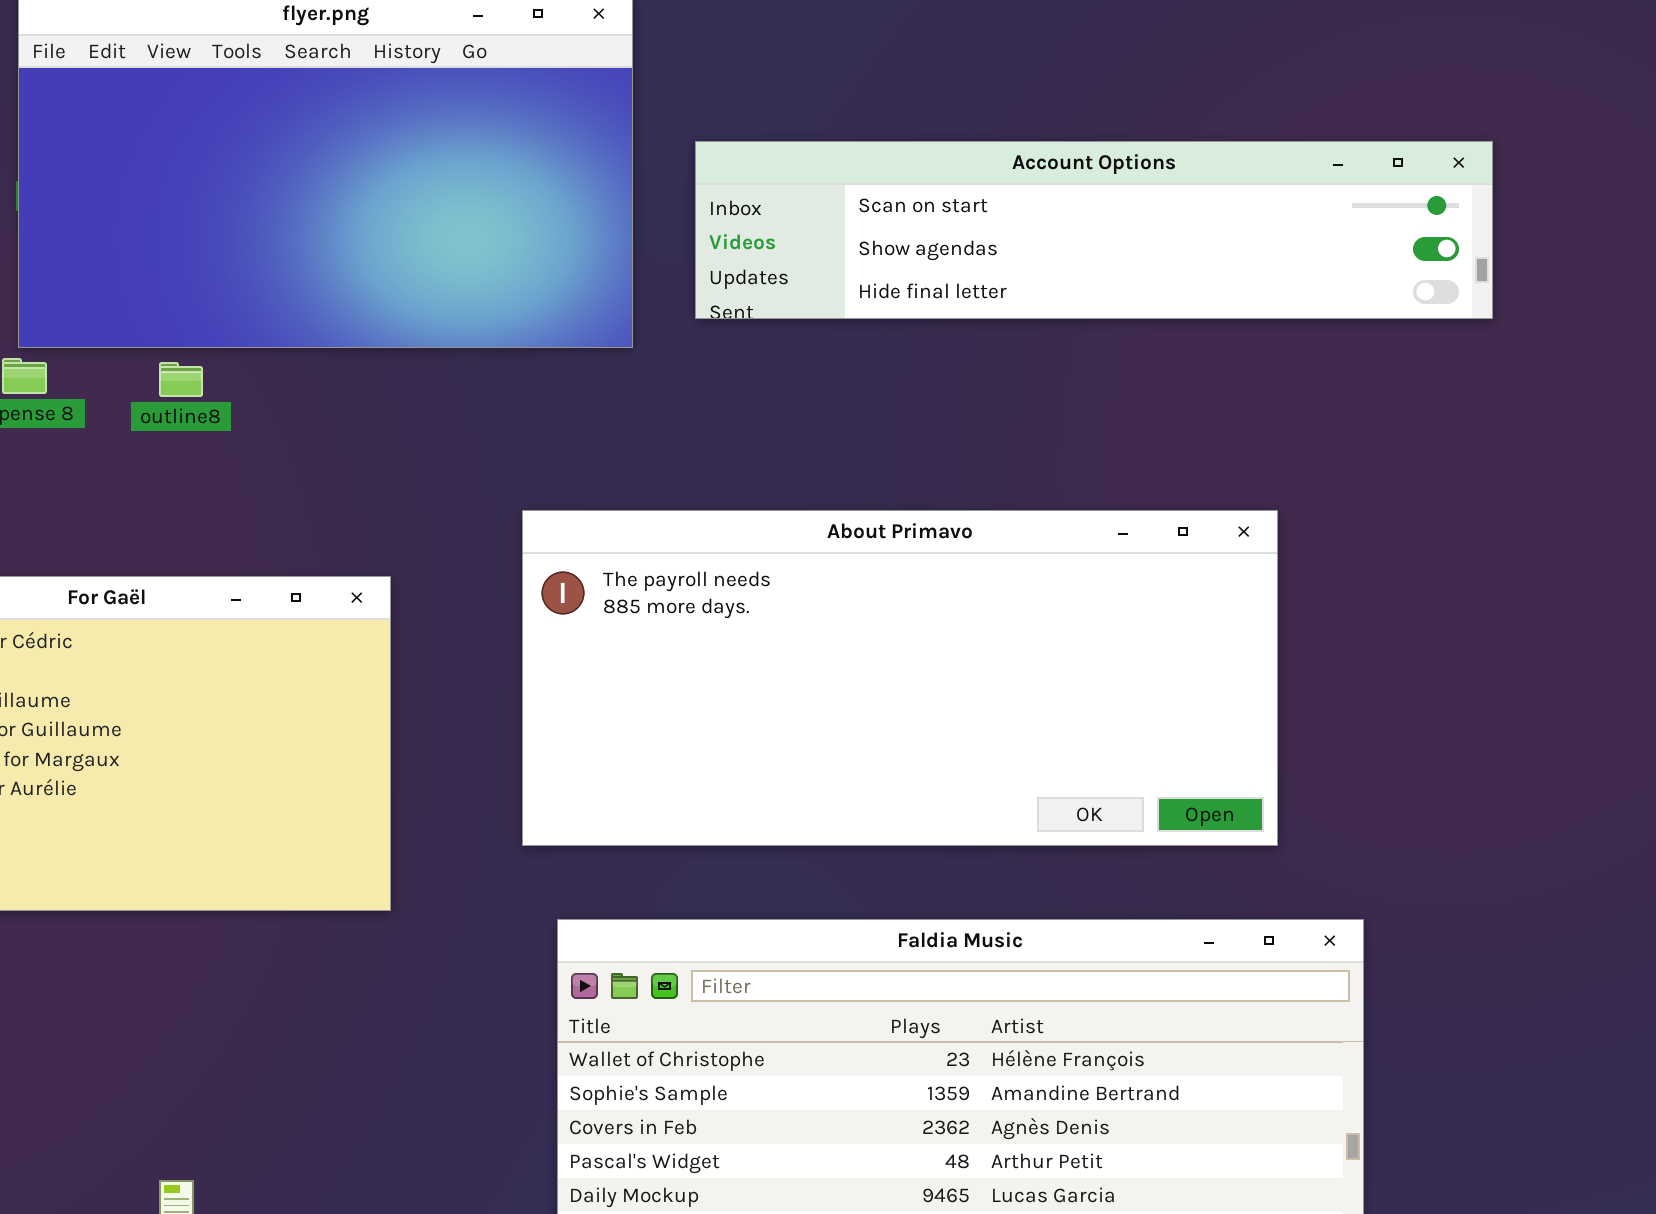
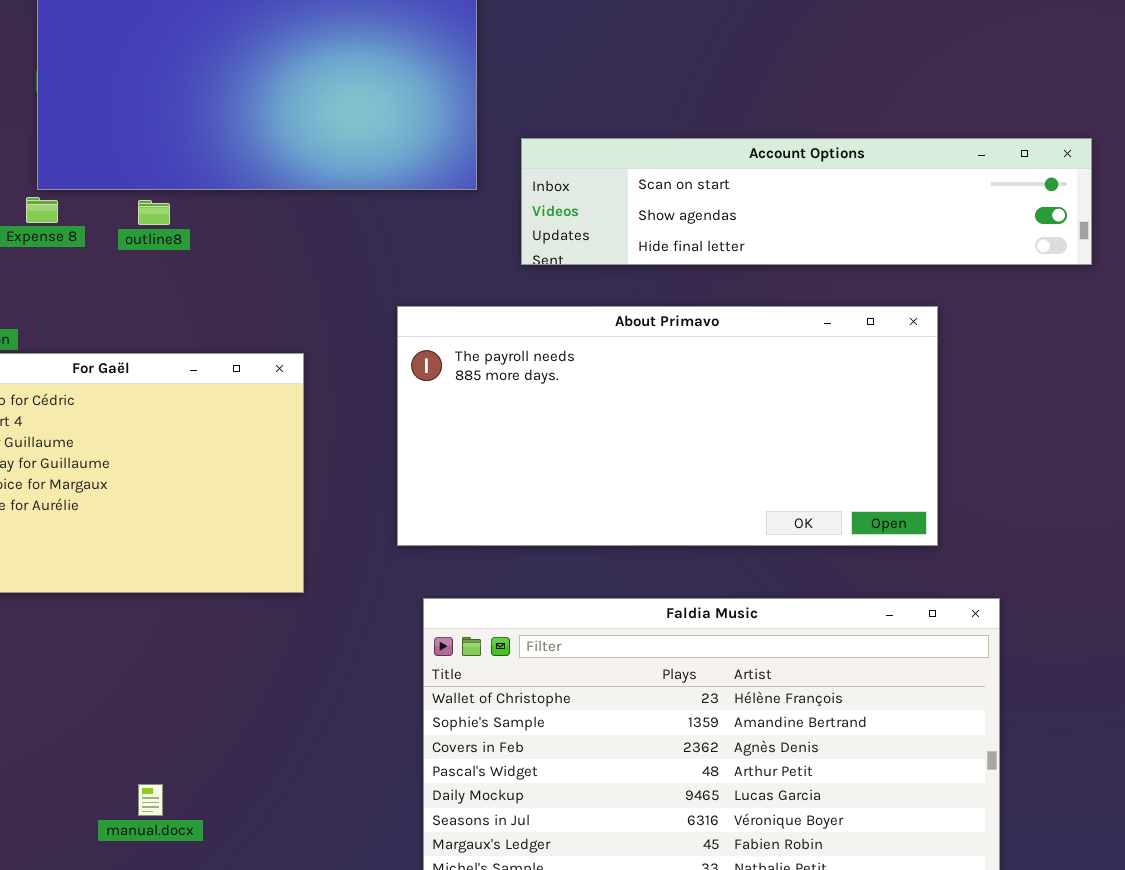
Account Options: [695,141,1493,319] -> [521,138,1092,265], moved

